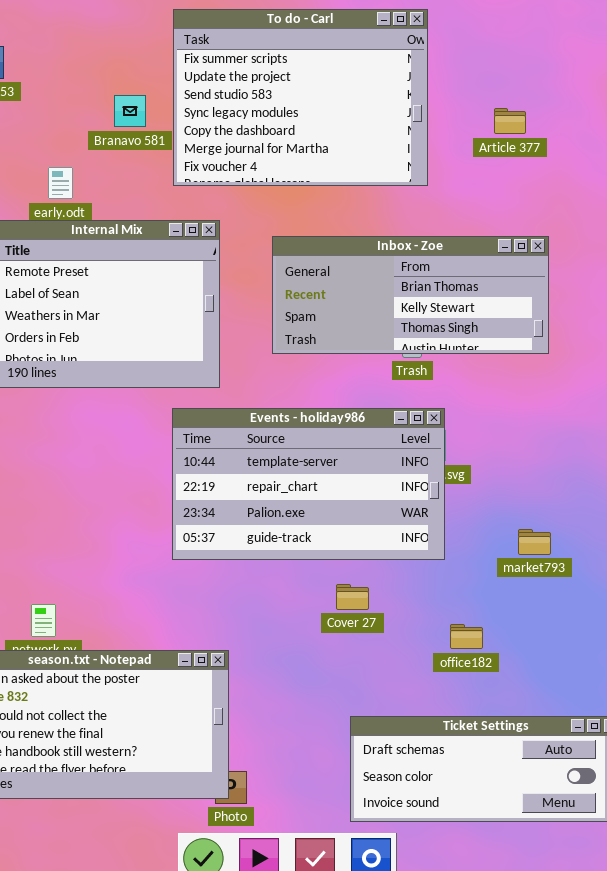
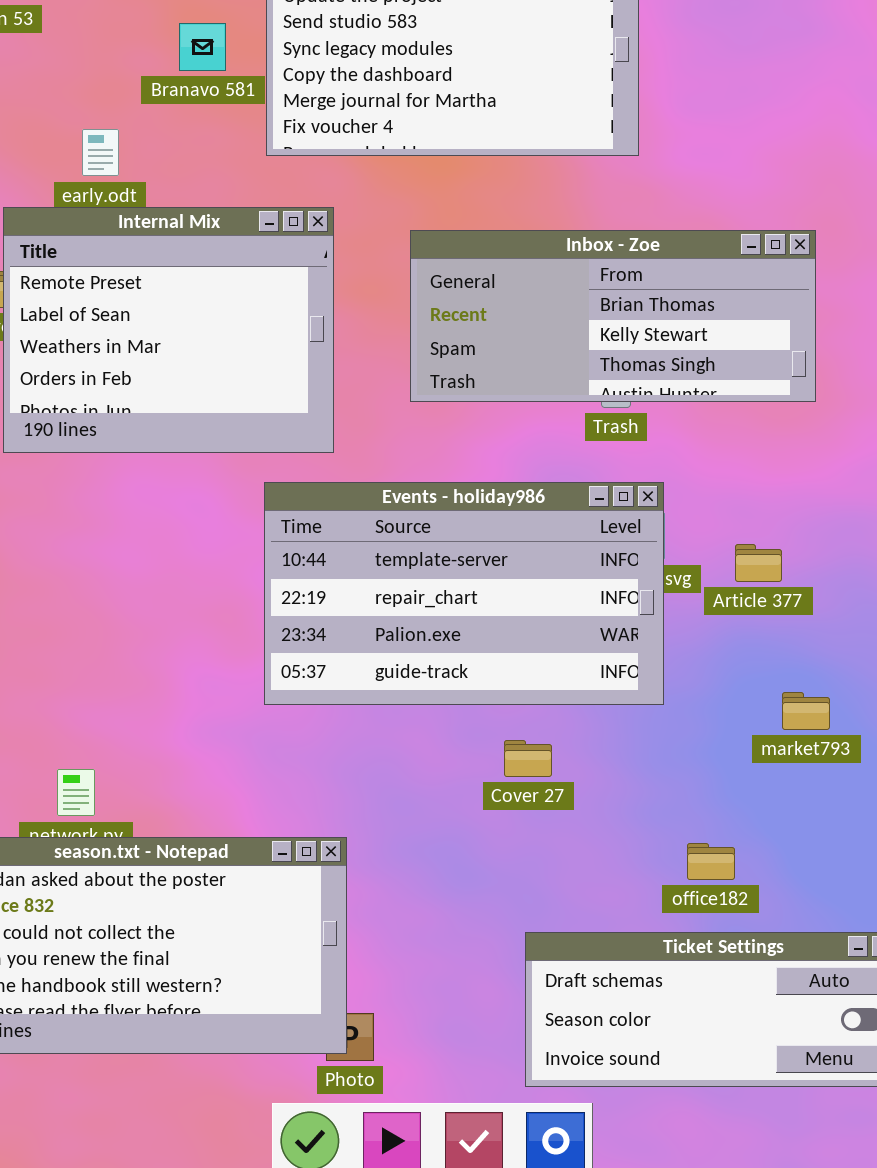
Article 377: [494,108,526,134] -> [735,544,782,582], moved
market793: [518,529,551,555] -> [782,692,830,730], moved
office182: [450,624,483,649] -> [687,843,735,880], moved

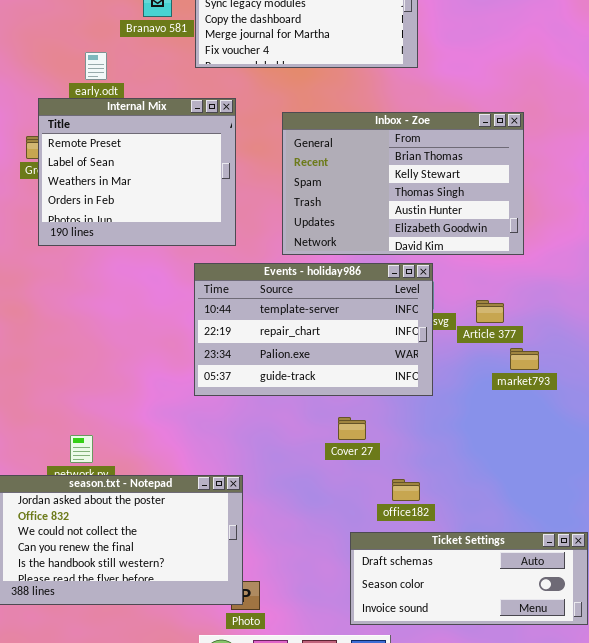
Inbox - Zoe: [410,230,816,402] -> [282,112,524,255], resized
market793: [782,692,830,730] -> [510,348,539,370], moved
office182: [687,843,735,880] -> [392,479,420,501], moved

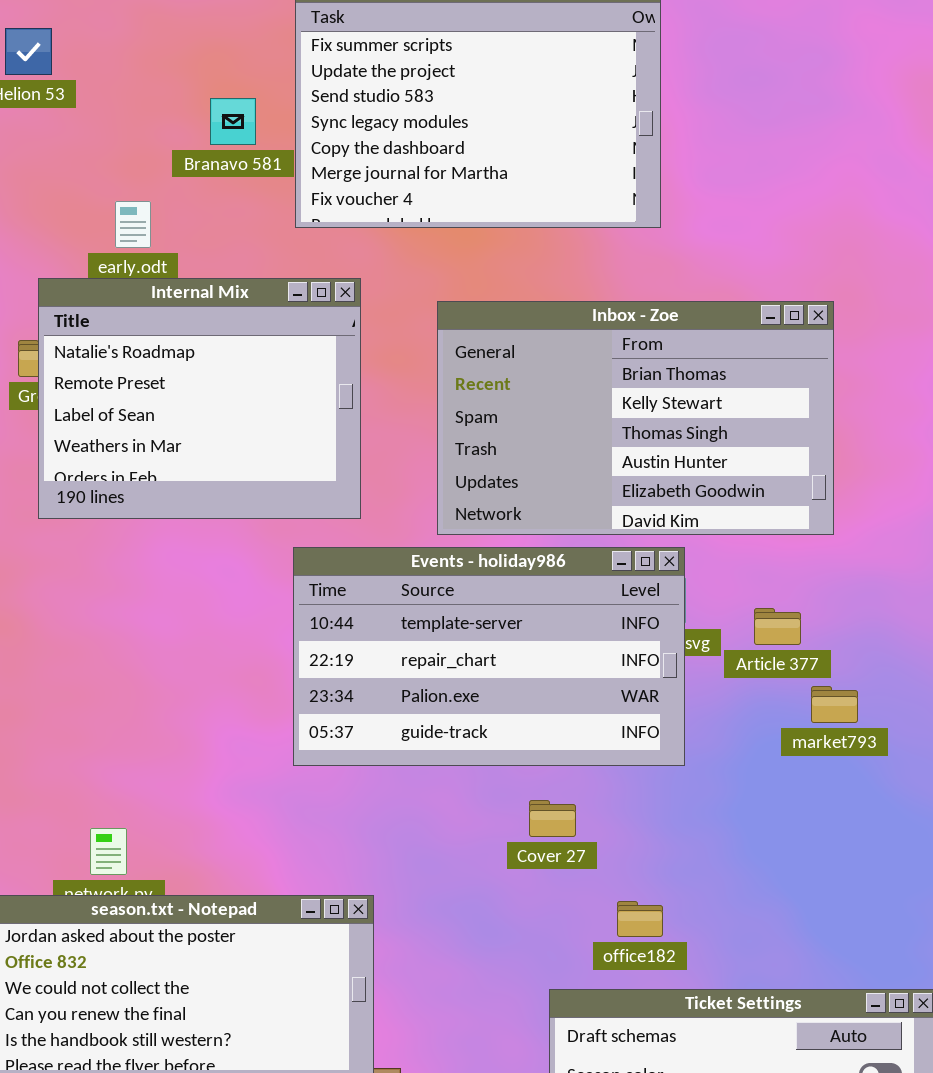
Internal Mix: [38,98,236,246] -> [38,278,361,519], scrolled up 1 row

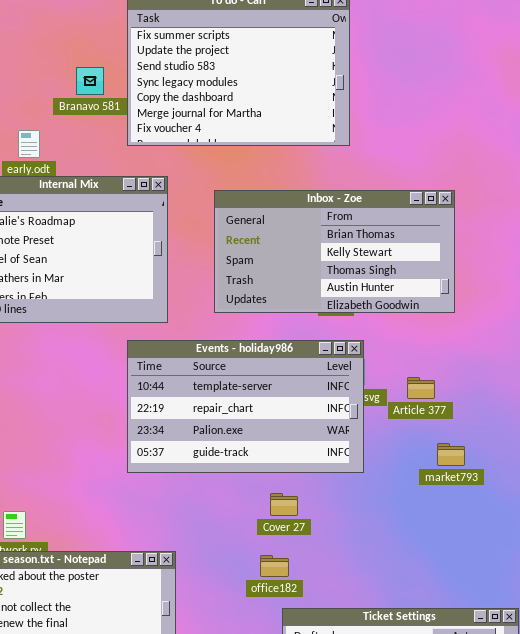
Inbox - Zoe: [437,301,834,535] -> [214,190,455,313], resized
market793: [811,686,858,723] -> [437,443,465,466], moved
office182: [617,901,663,937] -> [260,555,289,577], moved

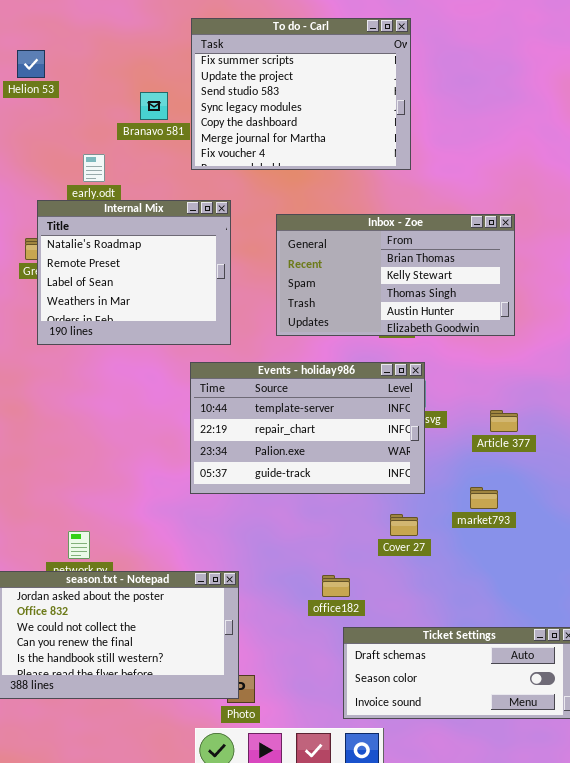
Article 377: [407,377,435,399] -> [490,410,518,432], moved
market793: [437,443,465,466] -> [470,487,498,509], moved
Cover 27: [270,493,298,516] -> [390,514,418,536], moved

